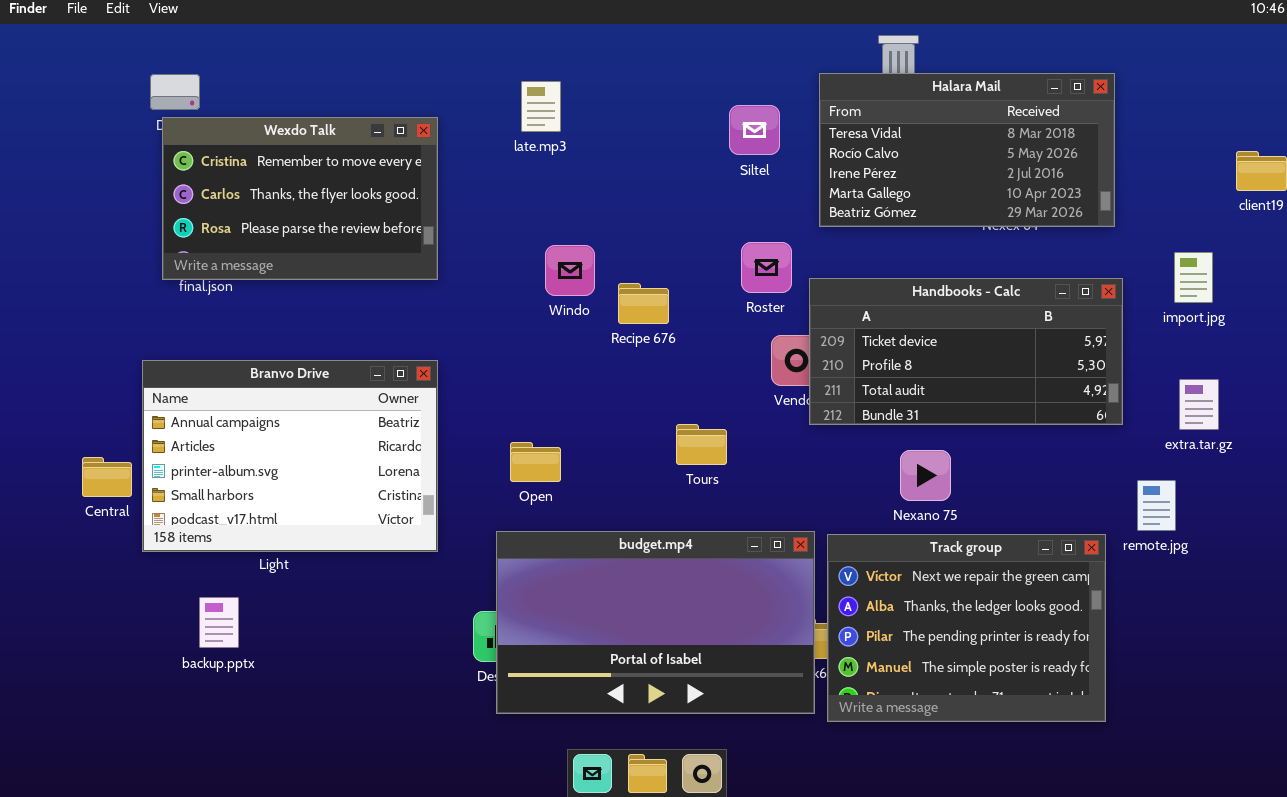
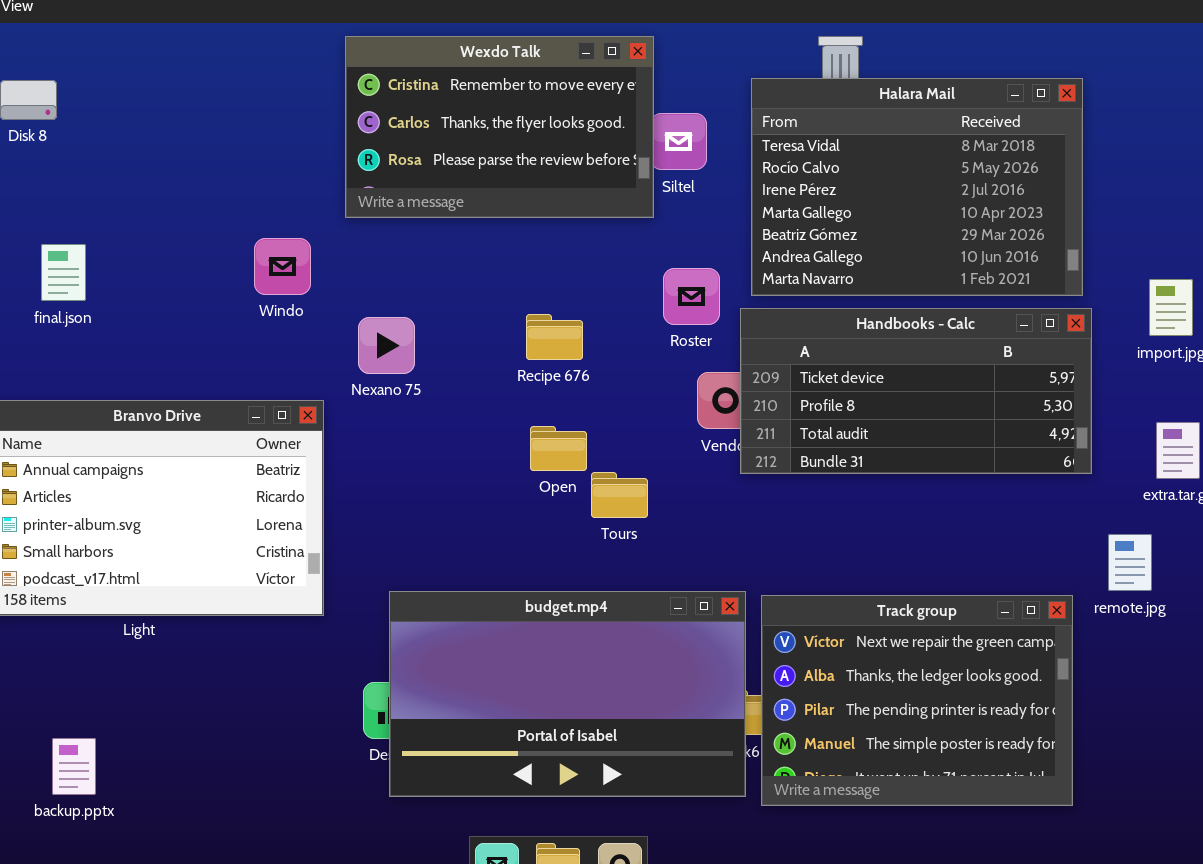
Halara Mail: [819,73,1115,227] -> [751,78,1083,296], resized
Wexdo Talk: [162,117,438,280] -> [345,36,654,218], moved
Windo: [545,245,595,296] -> [254,238,311,295], moved
Open: [510,442,561,482] -> [530,426,587,471], moved
Nexano 75: [900,450,951,501] -> [358,317,415,374], moved
backup.pptx: [199,597,239,648] -> [52,738,96,795], moved

